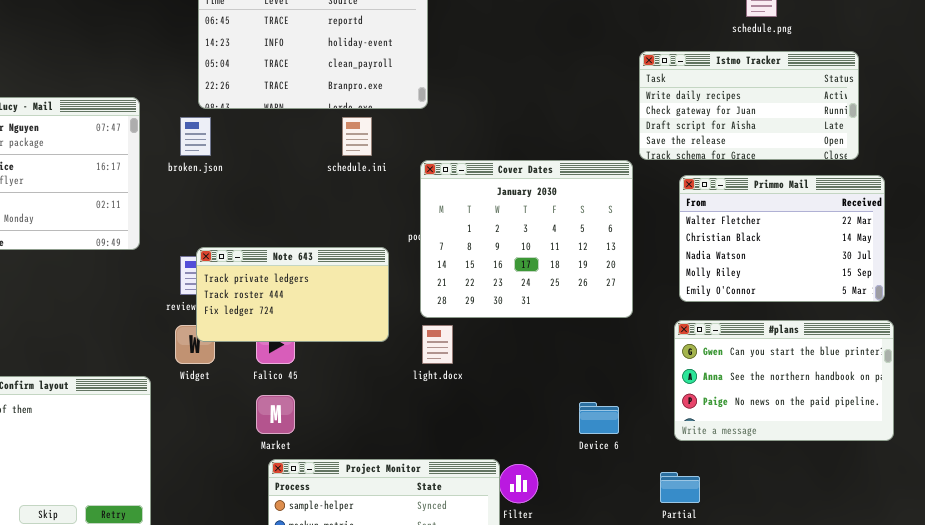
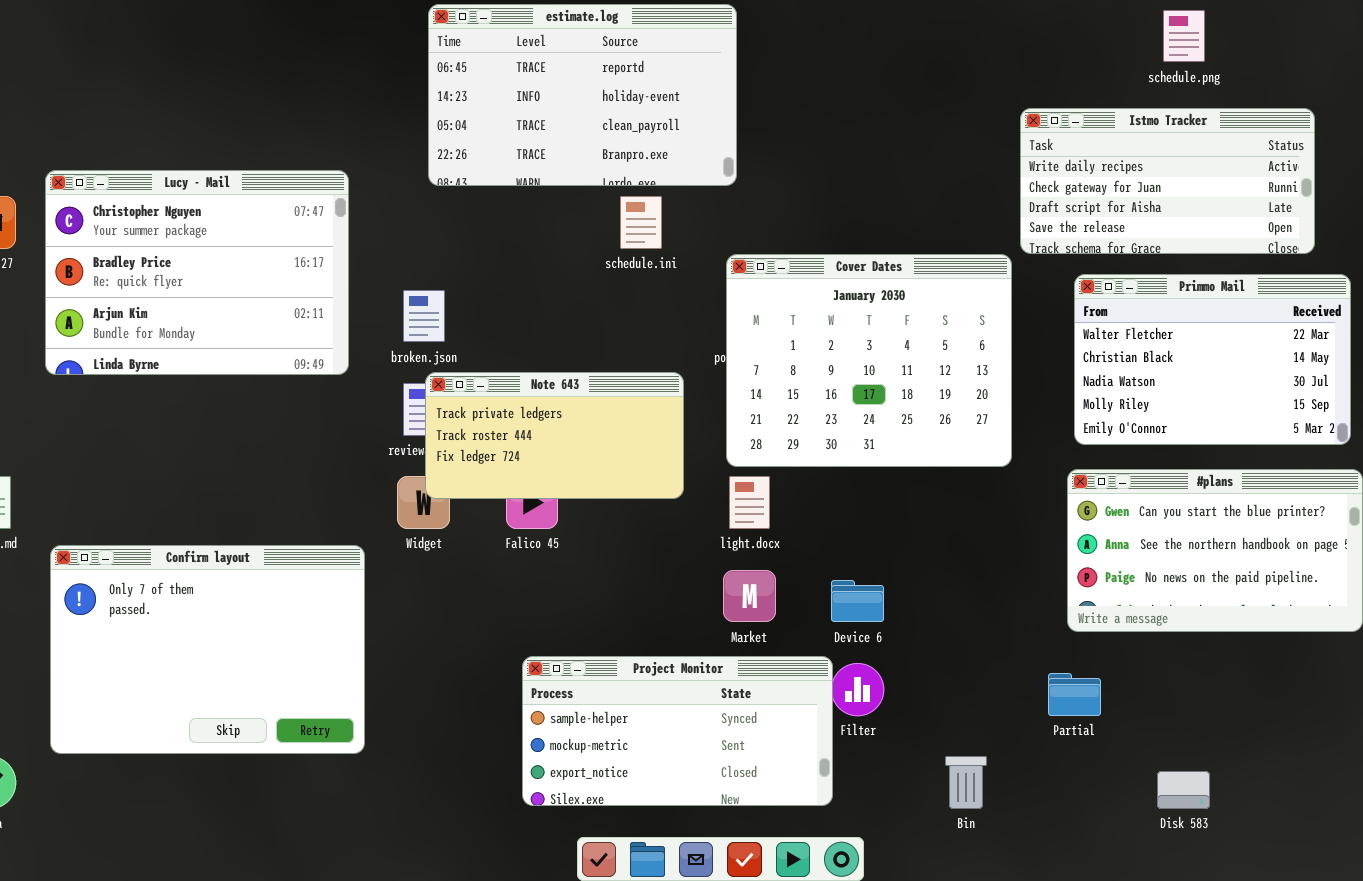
broken.json: [180,117,211,156] -> [403,290,445,342], moved
Market: [256,395,295,434] -> [723,570,776,622], moved
Device 6: [579,402,619,434] -> [831,580,884,622], moved

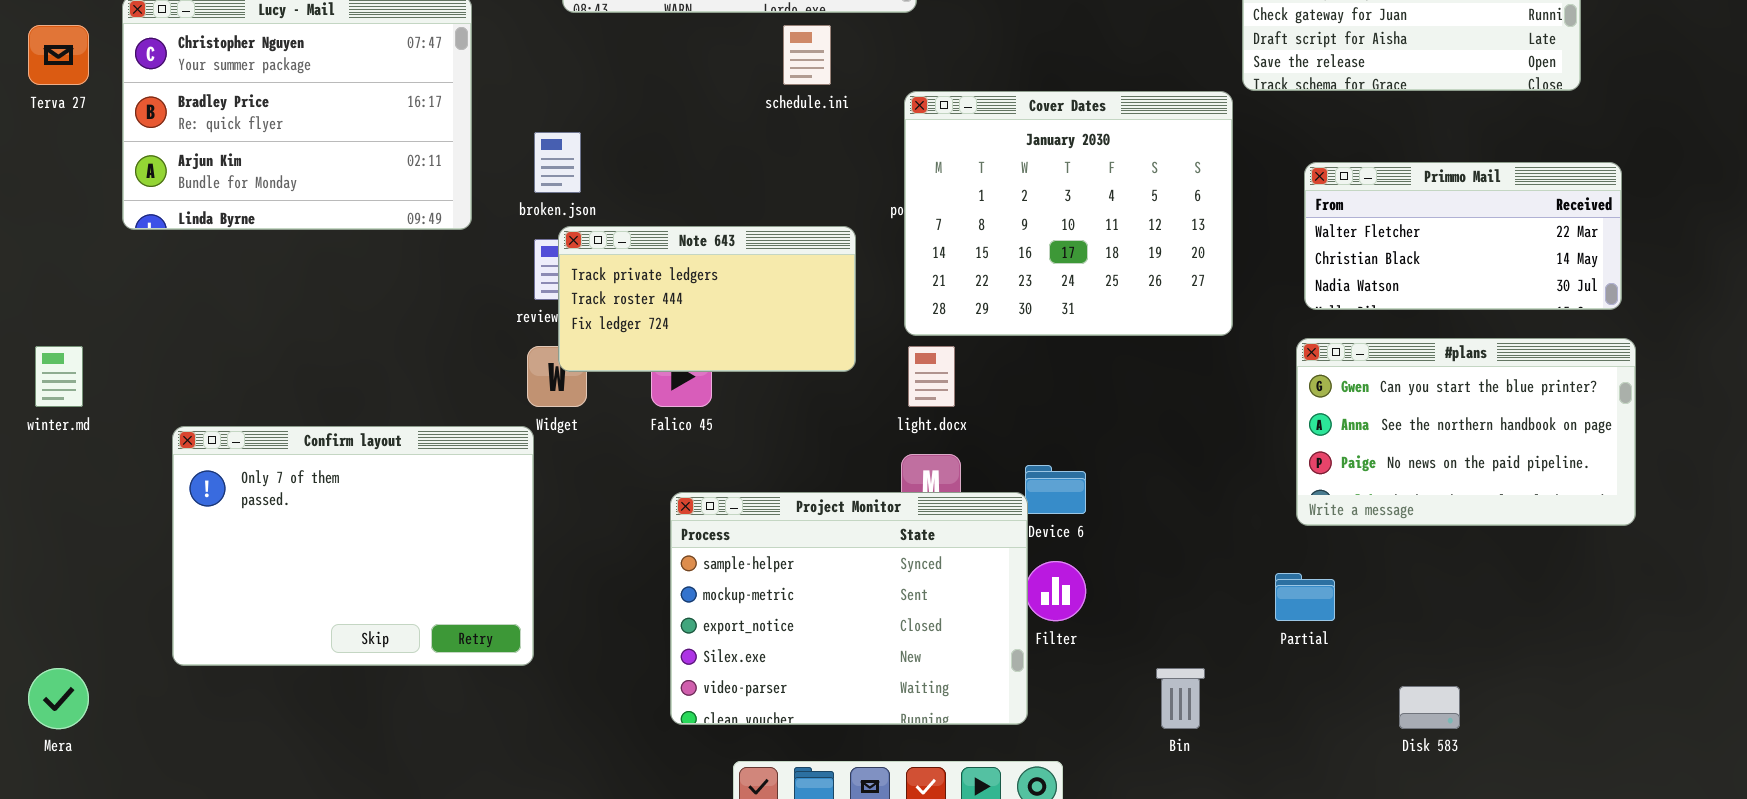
Primmo Mail: [1074,274,1351,445] -> [1304,162,1622,310], resized
Confirm layout: [50,545,365,754] -> [172,426,534,666], moved
Project Monitor: [522,656,833,806] -> [670,492,1028,725], resized

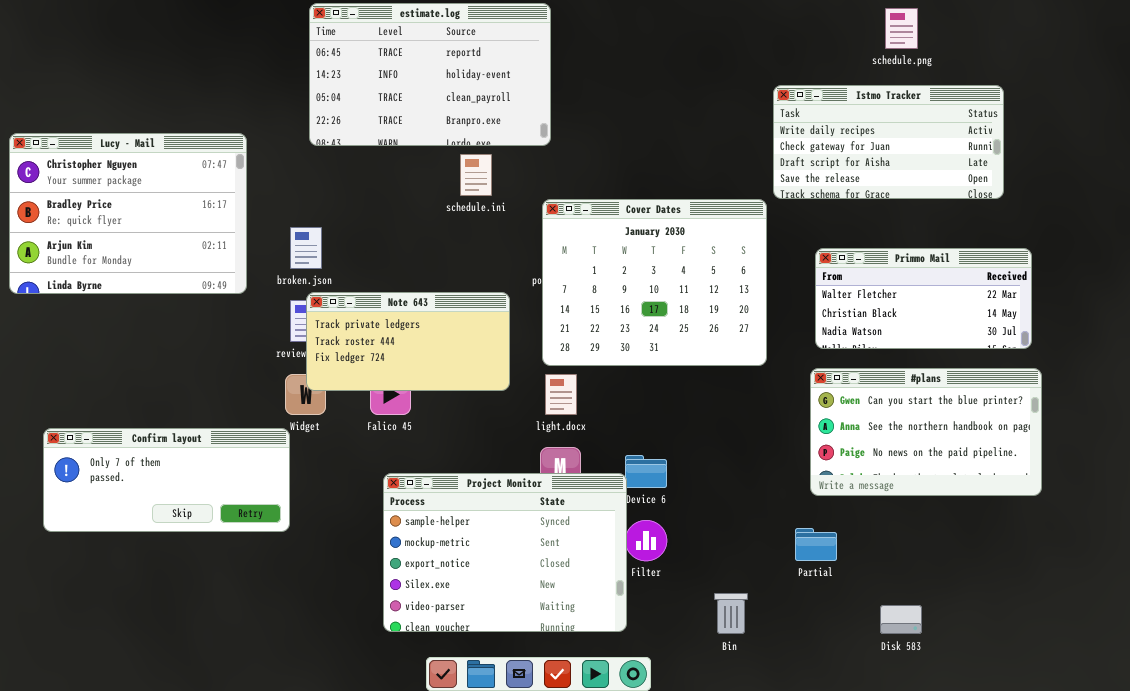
Confirm layout: [172,426,534,666] -> [43,428,290,532], resized

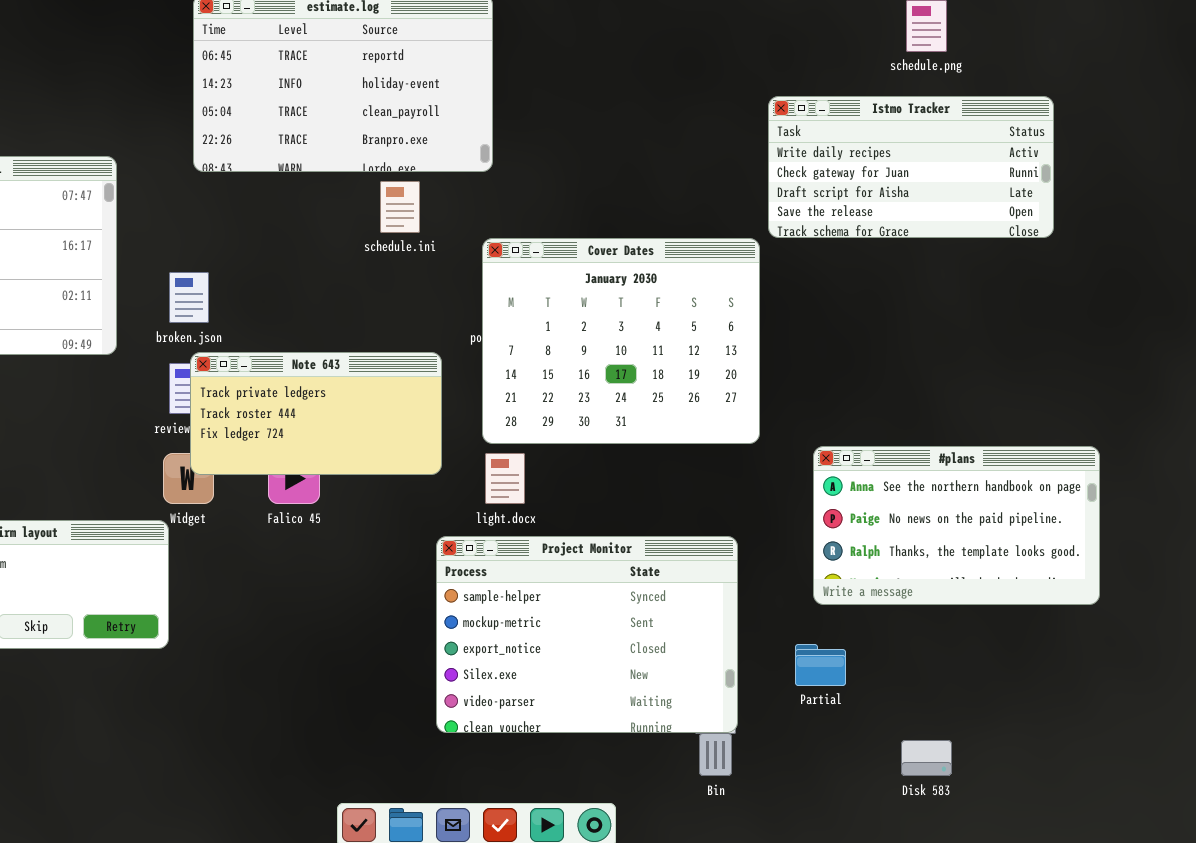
Primmo Mail: [815,248,1032,349] -> none, closed
#plans: [810,368,1042,496] -> [813,446,1100,605], scrolled down 1 row
Project Monitor: [383,473,627,632] -> [436,536,738,733], moved

